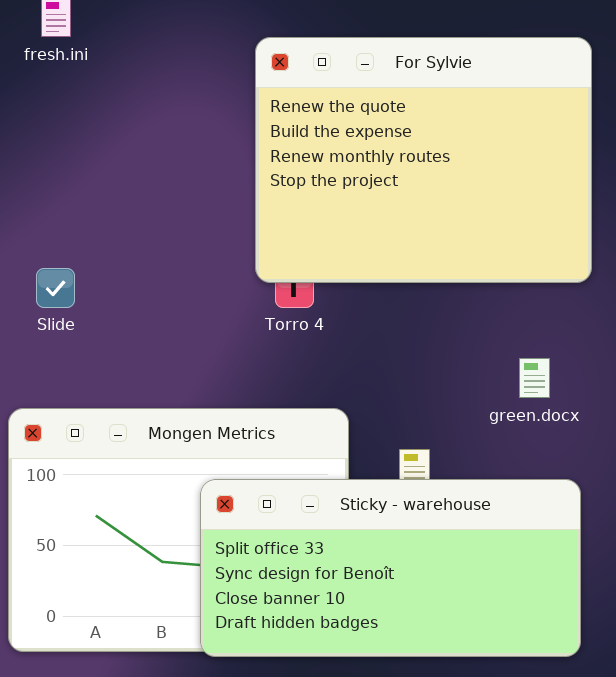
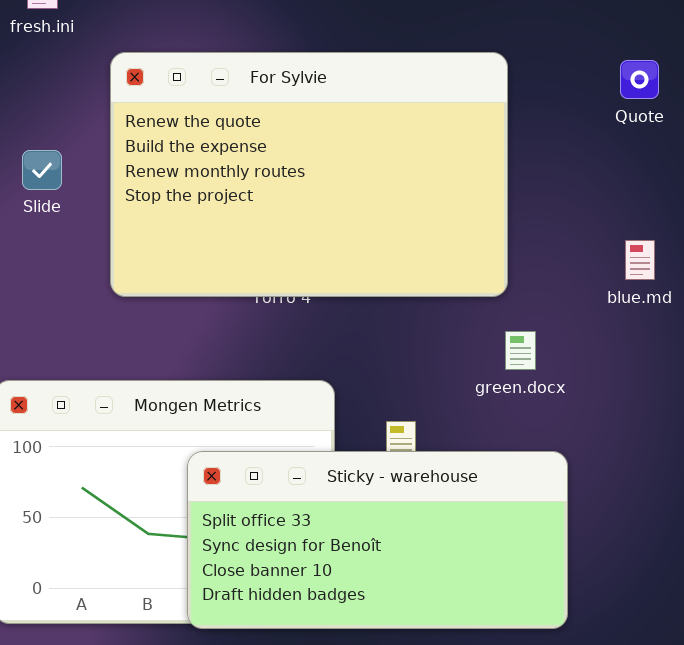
For Sylvie: [255,37,592,283] -> [110,52,508,297], moved, resized
Slide: [36,268,75,308] -> [22,150,62,190], moved

